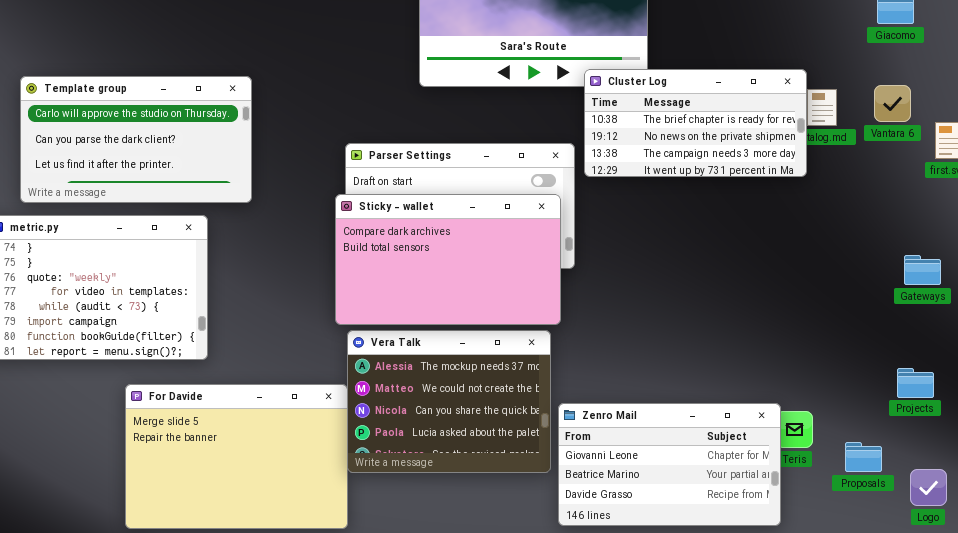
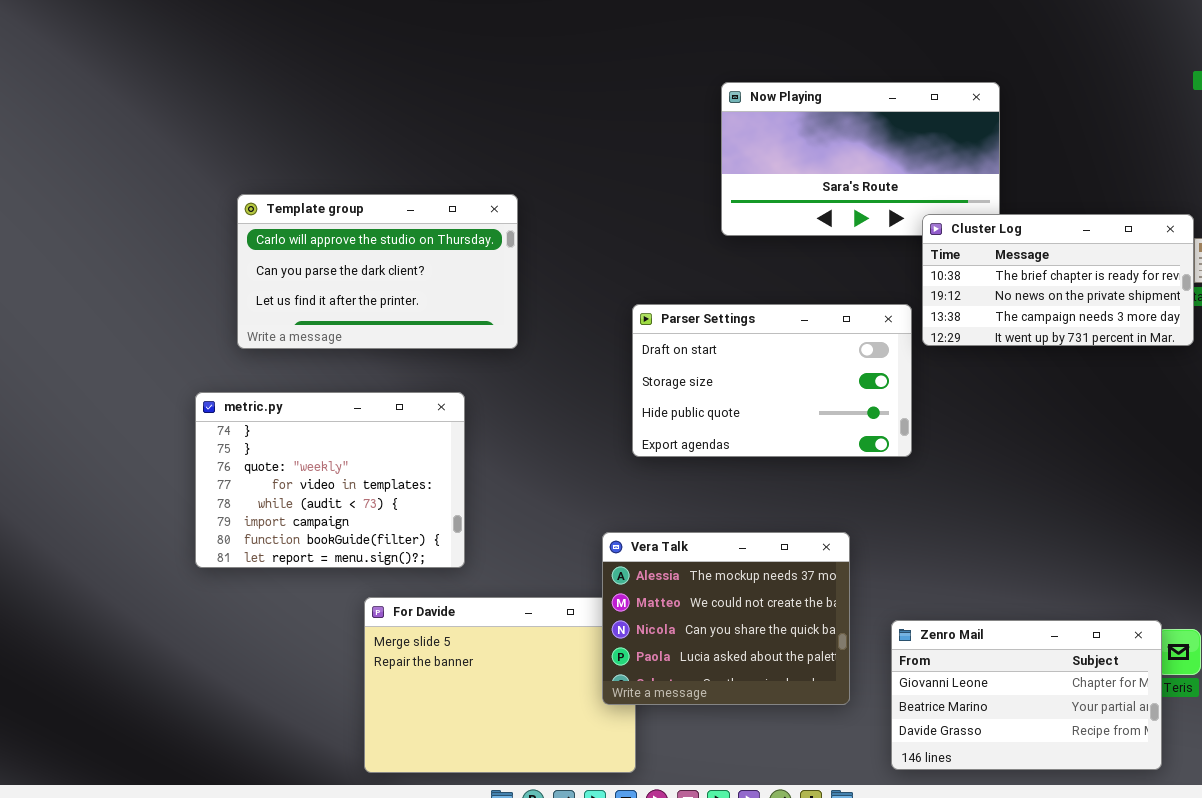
Template group: [20,76,252,203] -> [237,194,518,349], moved
Sticky - wallet: [335,194,561,325] -> none, closed
Vera Talk: [347,330,551,473] -> [602,532,850,705], moved

